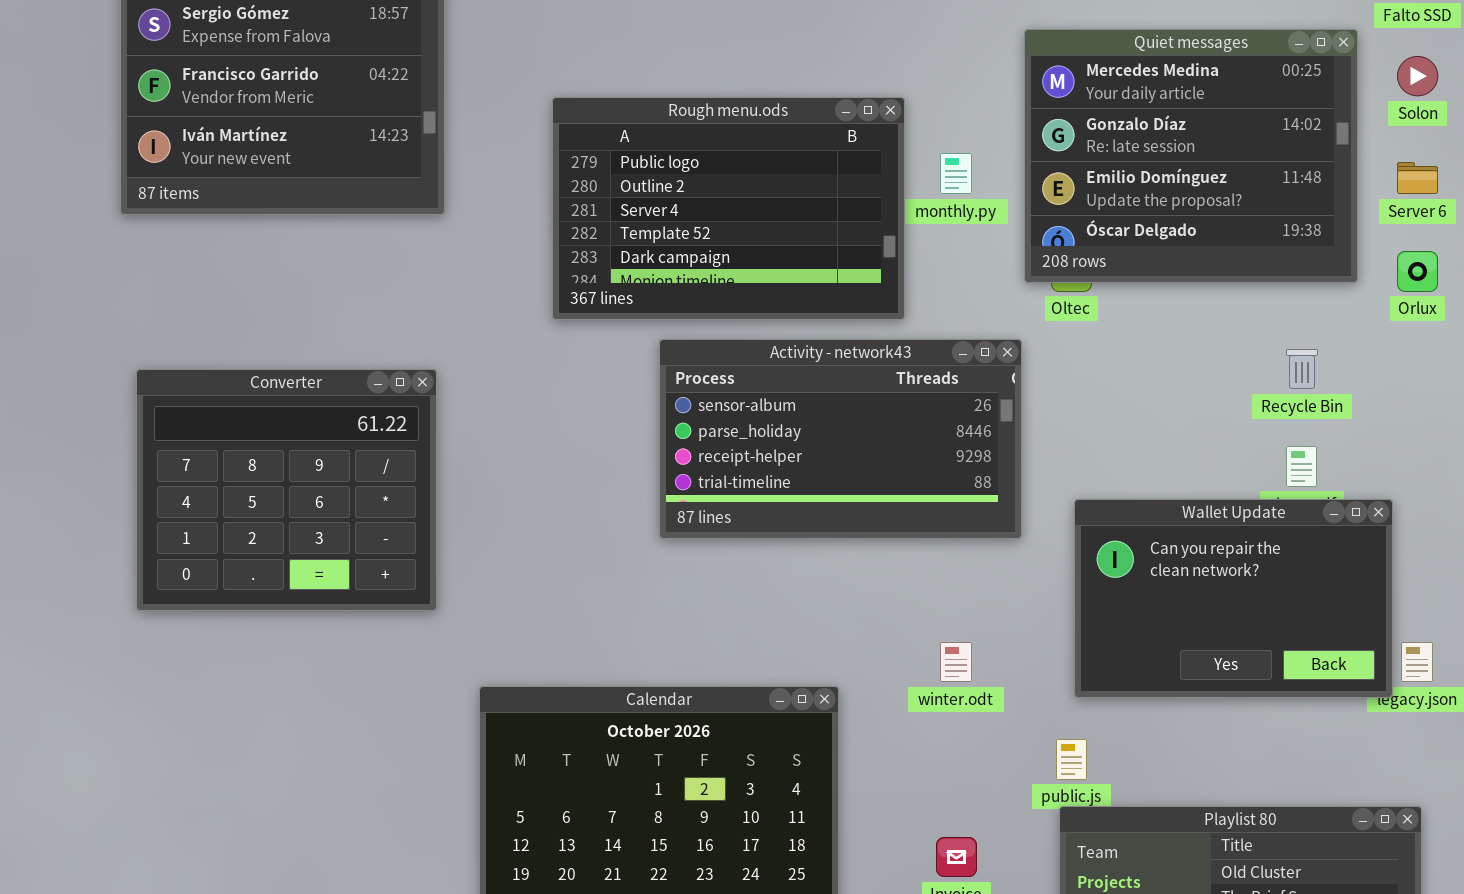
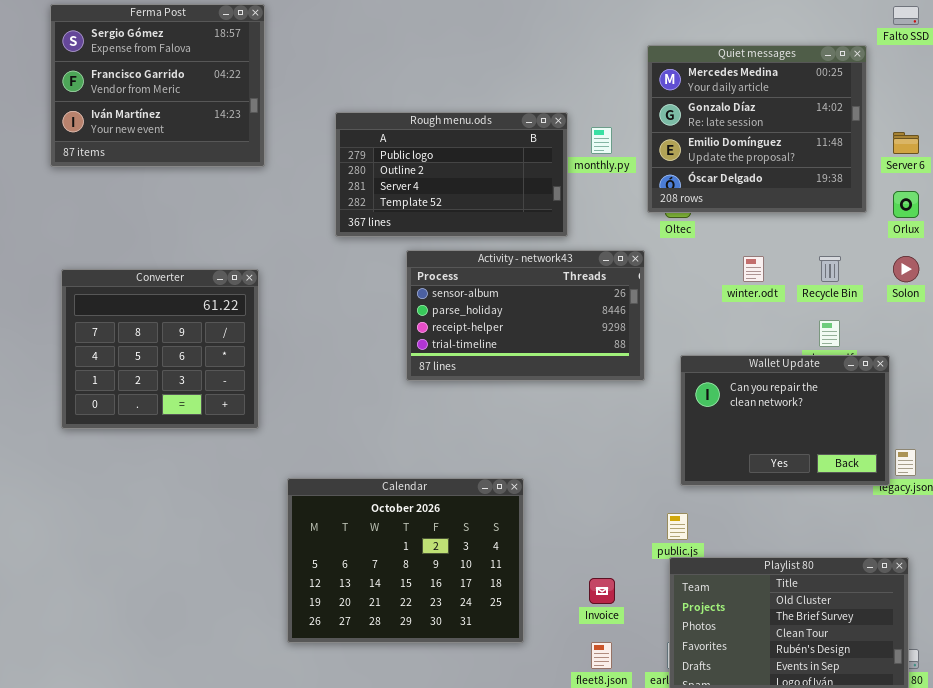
Solon: [1397,56,1438,96] -> [893,256,919,282], moved
Rough menu.ods: [552,97,905,320] -> [335,112,568,237], resized
winter.odt: [940,642,972,682] -> [743,256,764,282], moved

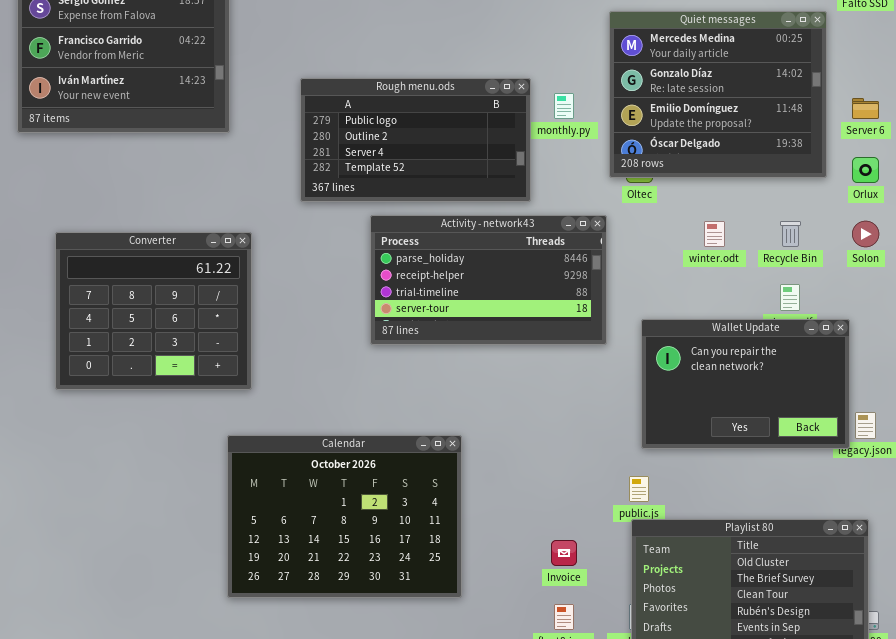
Activity - network43: [406,250,645,381] -> [370,215,607,345], scrolled down 1 row
Converter: [61,269,259,429] -> [55,232,252,390], moved
Calendar: [287,478,524,643] -> [227,435,462,598], moved

